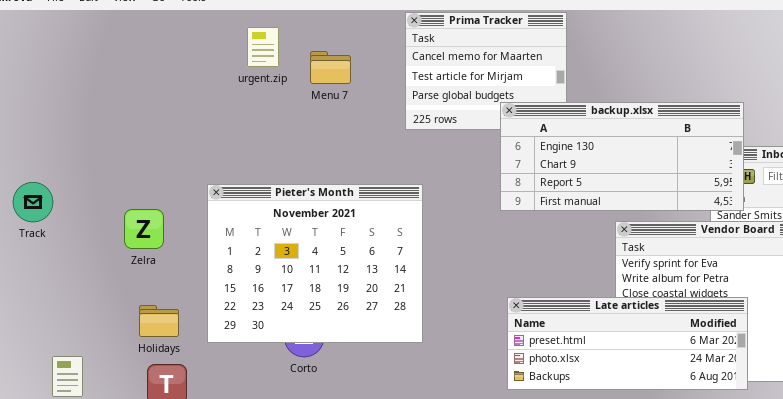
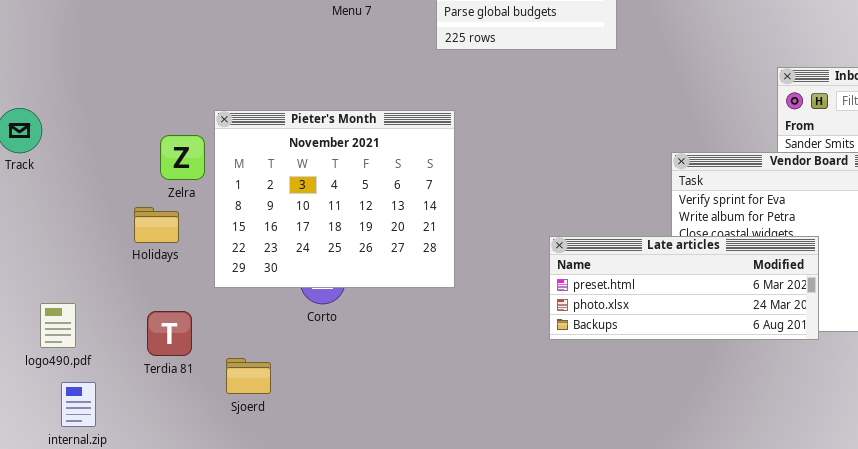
backup.xlsx: [500,102,744,211] -> none, closed
Zelra: [124,209,164,249] -> [160,135,205,180], moved
Holidays: [139,305,179,337] -> [134,207,179,243], moved

